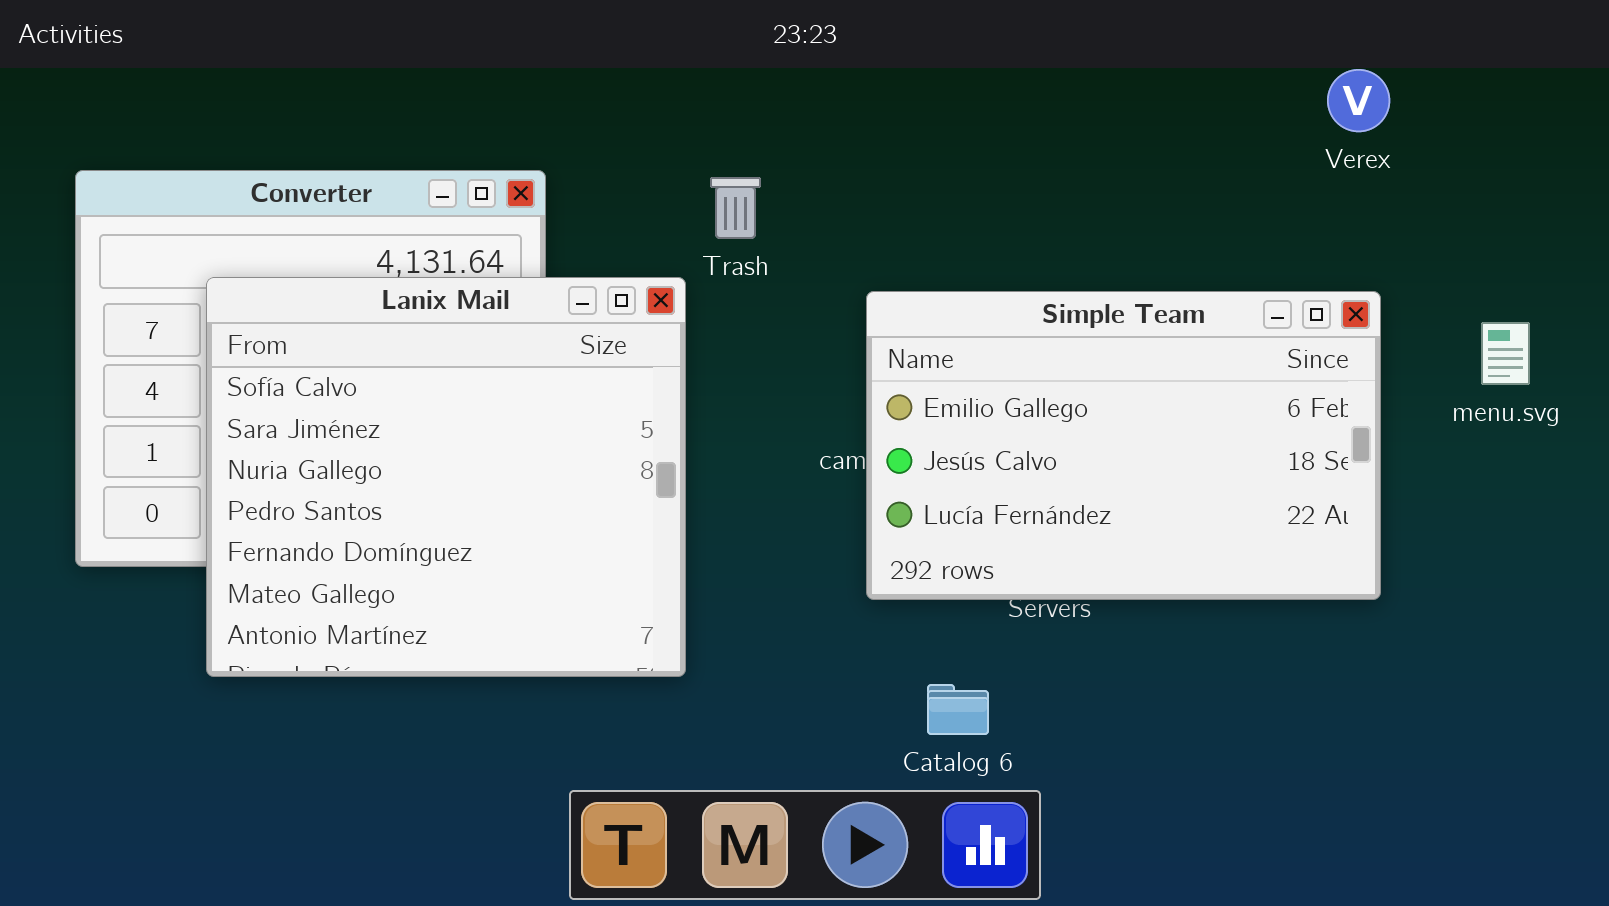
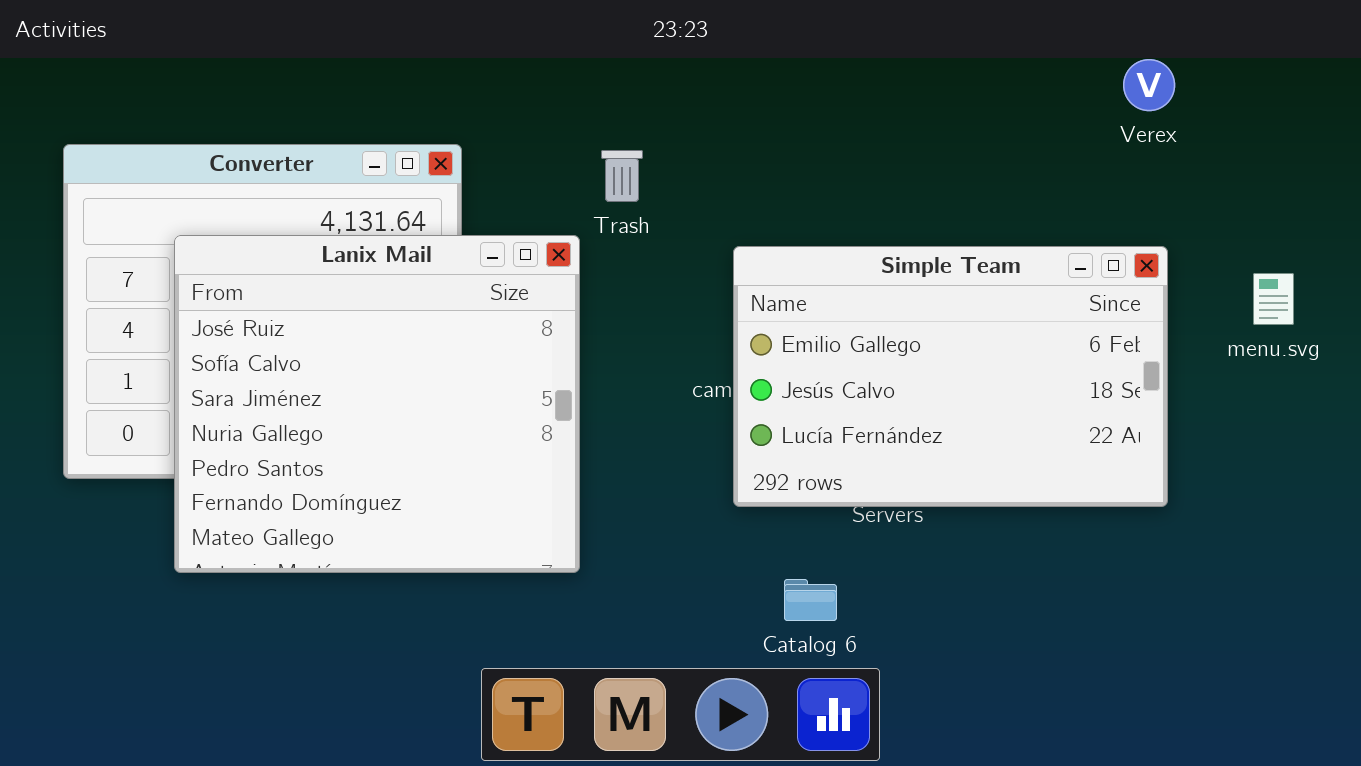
Lanix Mail: [206,277,686,677] -> [174,235,580,573], scrolled up 1 row

